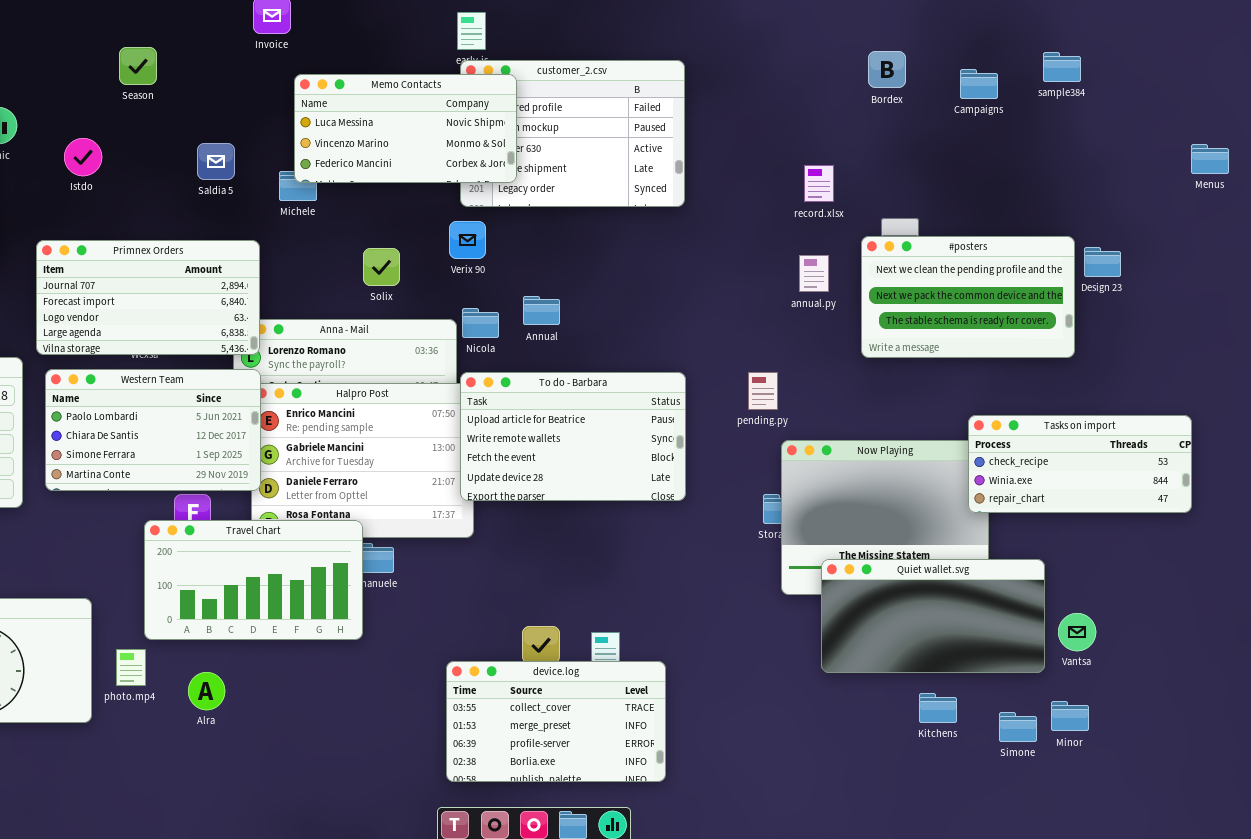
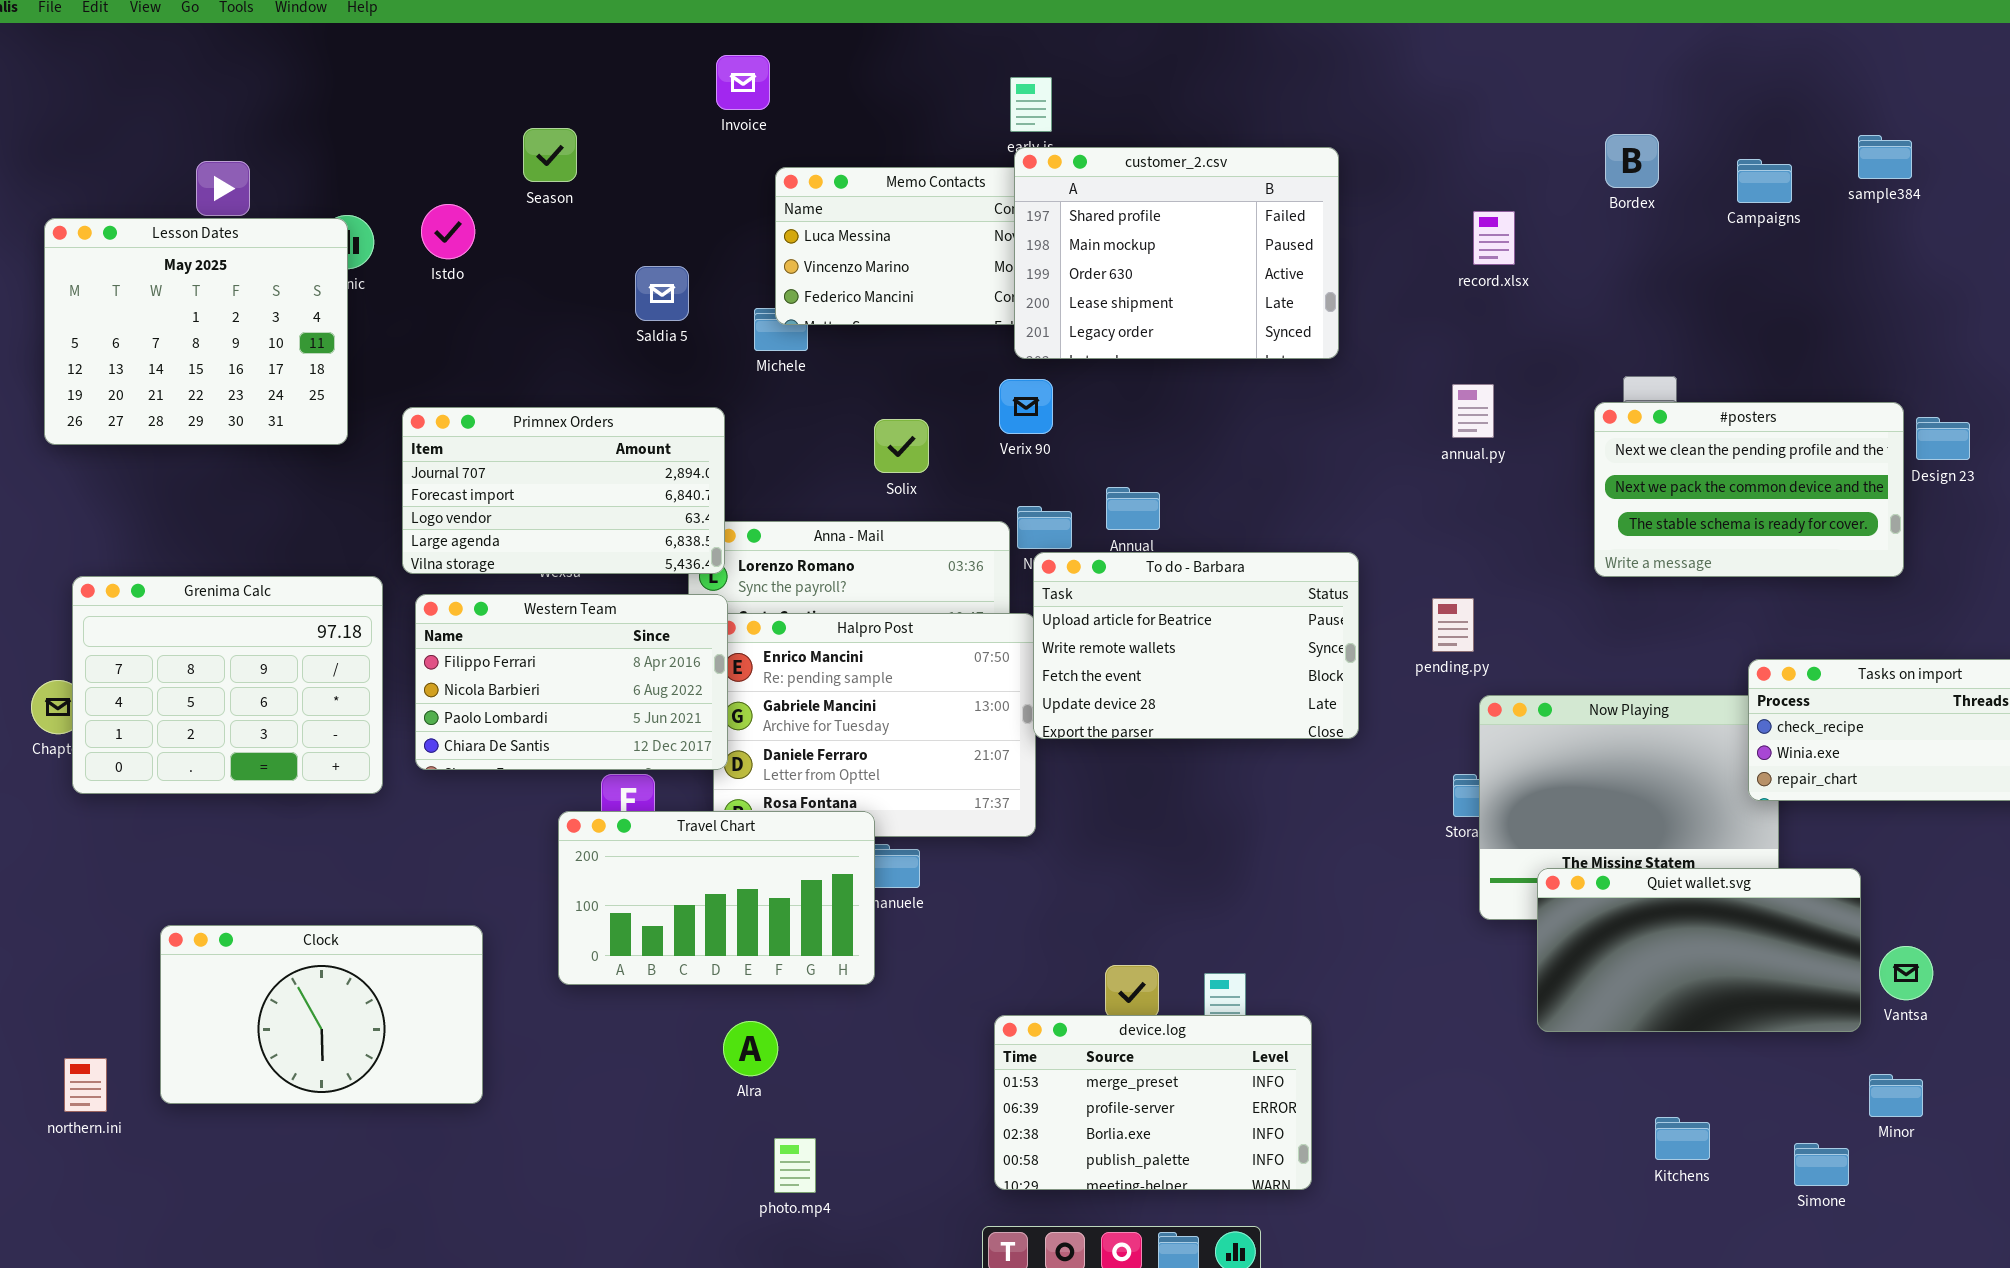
customer_2.csv: [460,60,685,207] -> [1014,147,1339,359], raised
Istdo: [64,138,102,176] -> [421,204,475,259], moved
record.xlsx: [804,165,834,202] -> [1473,211,1515,265], moved
annual.py: [799,255,829,292] -> [1452,384,1494,438], moved
Western Team: [45,369,261,491] -> [415,594,728,770], scrolled up 2 rows
To do - Barbara: [460,372,686,501] -> [1033,552,1359,739], moved
photo.mp4: [116,649,146,686] -> [774,1138,816,1193], moved
device.log: [446,661,666,782] -> [994,1015,1312,1190], scrolled down 1 row
Alra: [188,672,225,710] -> [723,1021,778,1076], moved
Kitchens: [919,693,957,723] -> [1655,1117,1710,1160], moved
Simone: [999,712,1037,742] -> [1794,1143,1849,1186], moved

